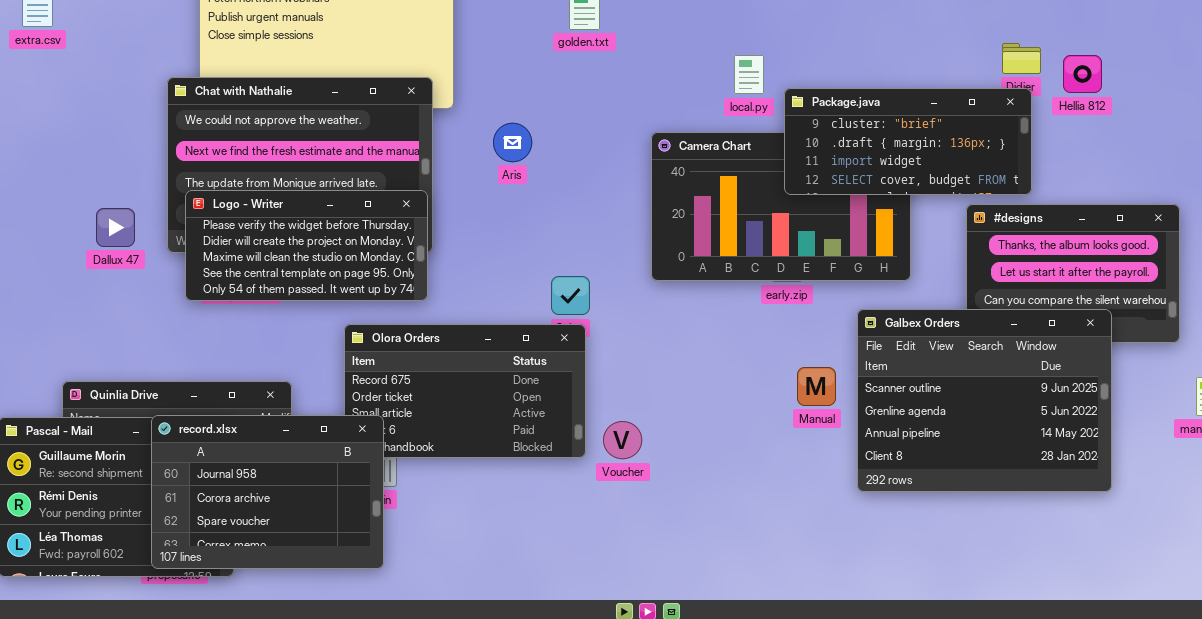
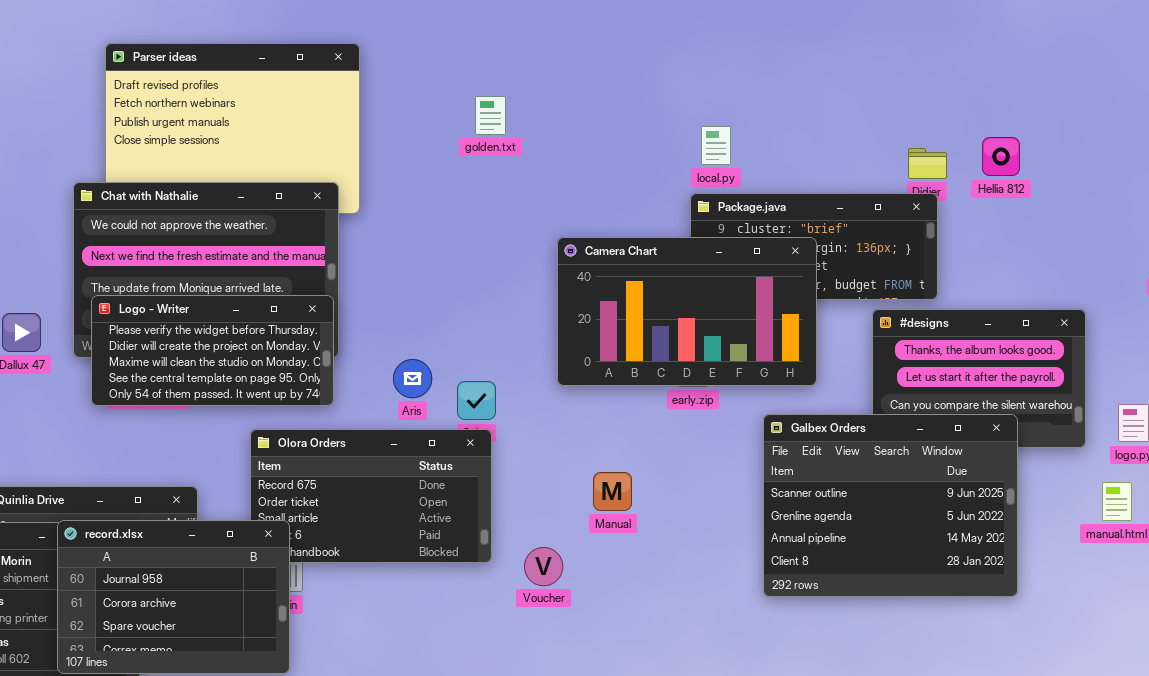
Hellia 812: [1063,55,1102,93] -> [982,137,1020,176], moved
local.py: [734,55,764,94] -> [701,126,731,165], moved
Aris: [493,123,532,162] -> [393,359,432,398], moved
Camera Chart: [651,132,911,281] -> [557,237,817,386], raised
Manual: [797,367,836,406] -> [593,472,632,511], moved
Voucher: [603,421,642,459] -> [524,547,563,586], moved

